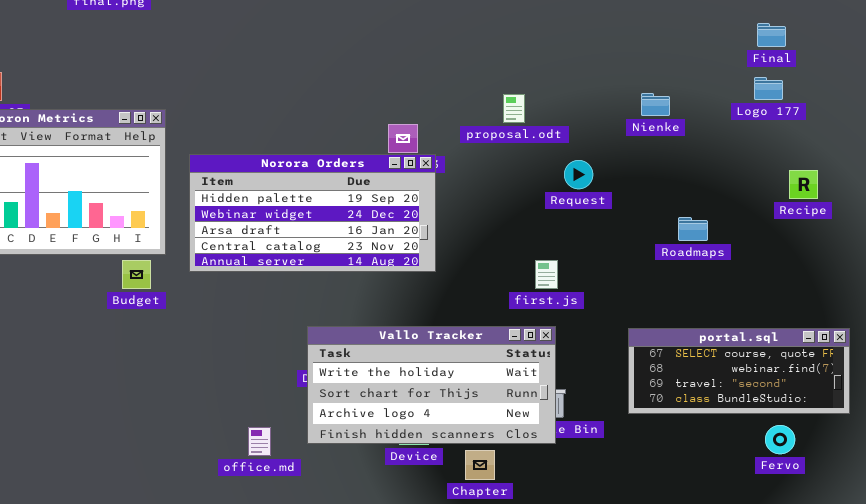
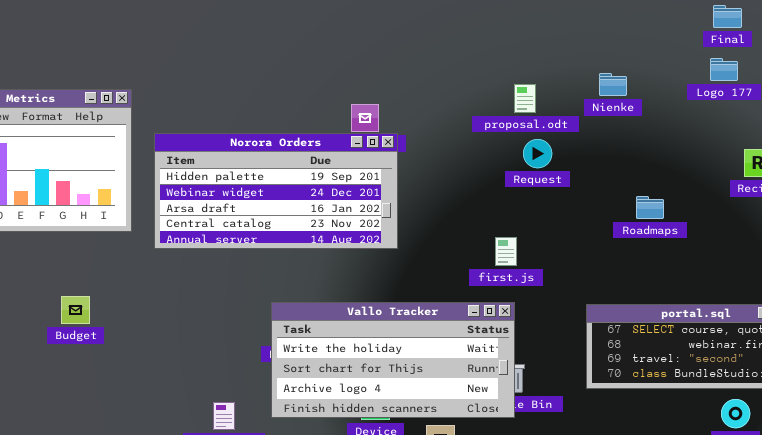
proposal.odt: [503,94,525,123] -> [514,84,536,113], moved
Budget: [122,260,151,289] -> [61,296,90,324], moved

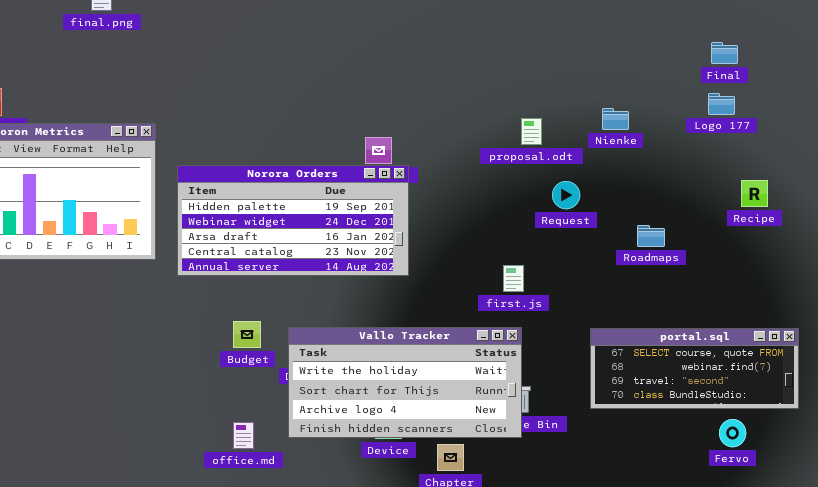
Request: [523,139,552,168] -> [552,181,580,209], moved
Budget: [61,296,90,324] -> [233,321,261,348], moved

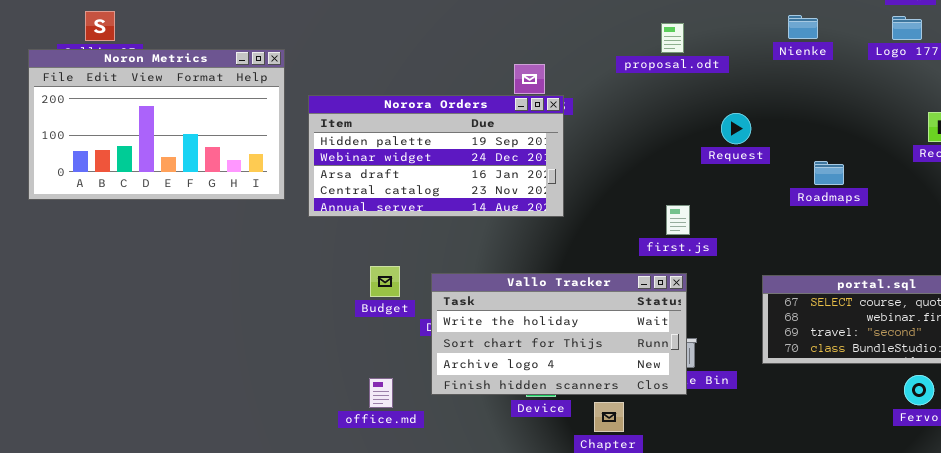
Nienke: [602,108,629,130] -> [788,15,818,39], moved
proposal.odt: [521,118,542,145] -> [661,23,684,53], moved

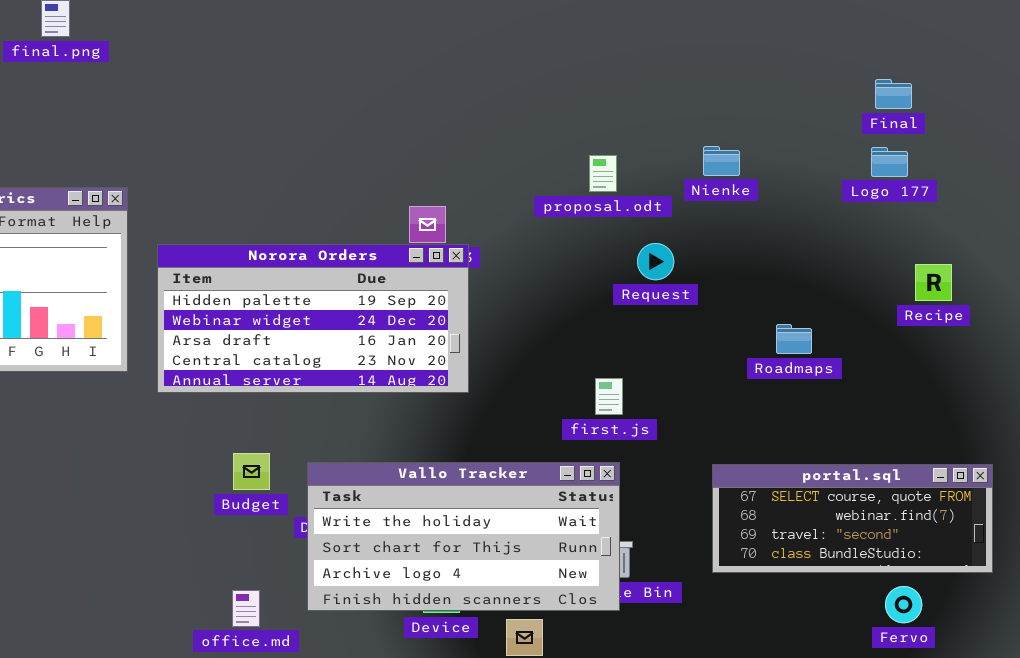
Nienke: [788,15,818,39] -> [703,146,740,176], moved
Request: [721,113,751,144] -> [637,243,674,280], moved

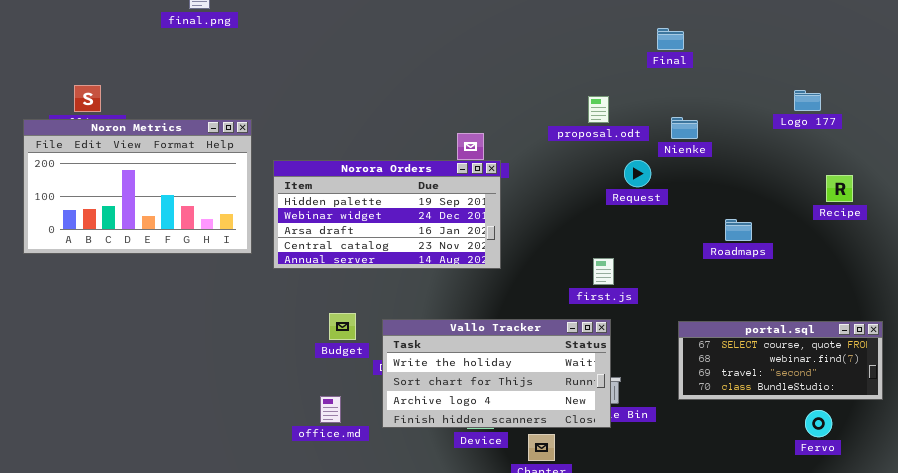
Final: [875,79,912,109] -> [657,28,684,50], moved
Nienke: [703,146,740,176] -> [671,117,698,139], moved
office.md: [232,590,260,627] -> [320,396,341,423], moved

